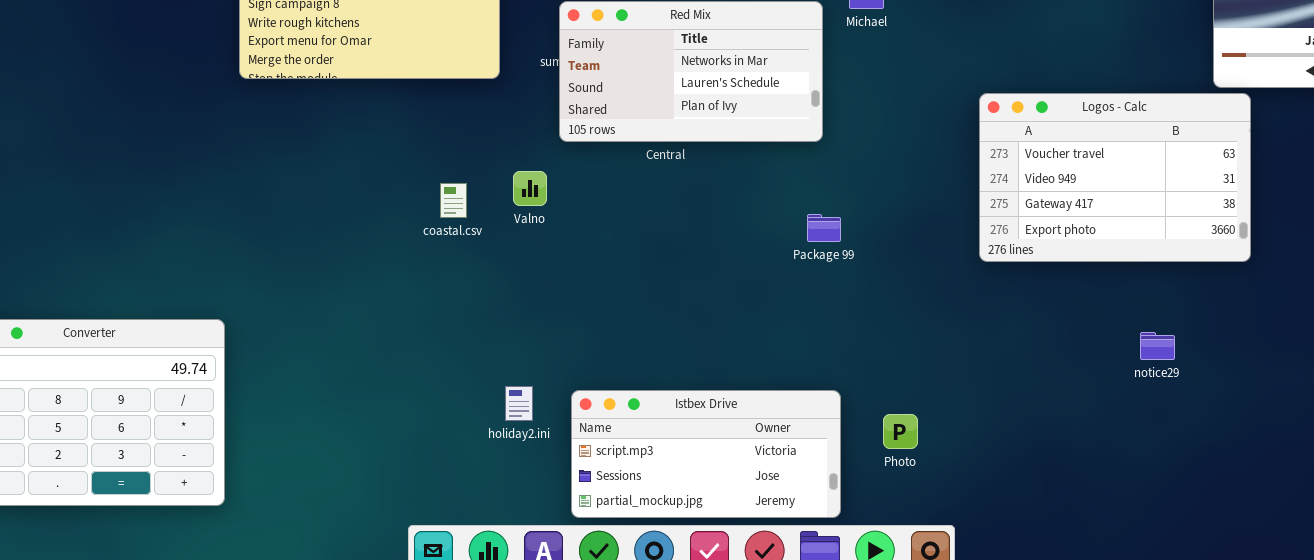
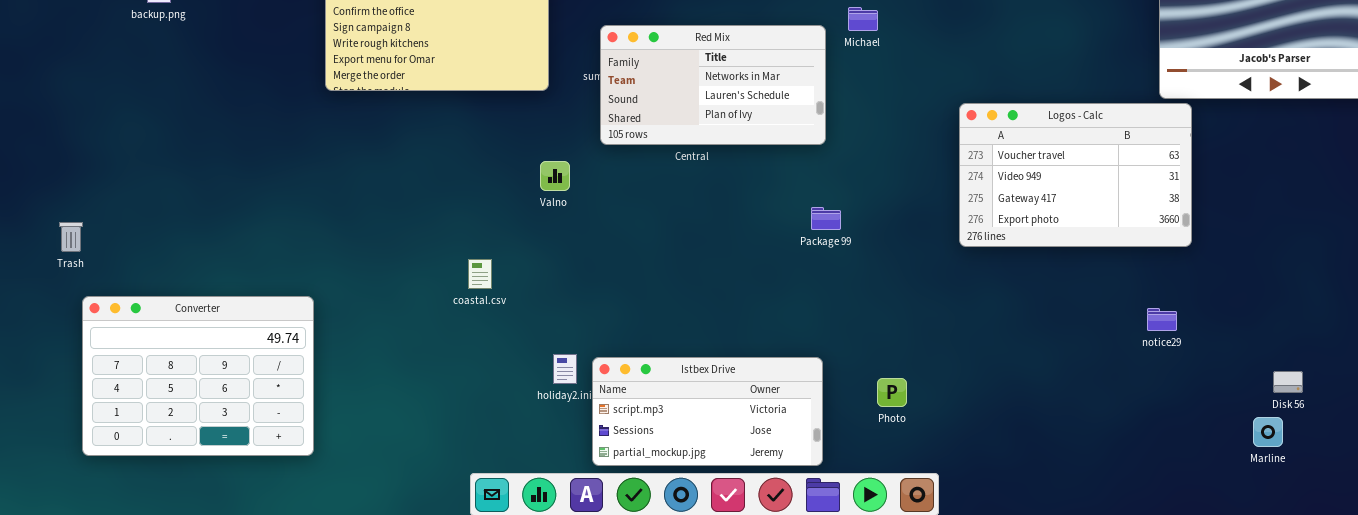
Valno: [513,171,547,206] -> [540,161,570,191], moved
coastal.csv: [440,183,467,218] -> [468,259,492,289], moved
notice29: [1140,332,1175,360] -> [1147,308,1177,331], moved
Istbex Drive: [571,390,841,518] -> [592,357,823,466], moved

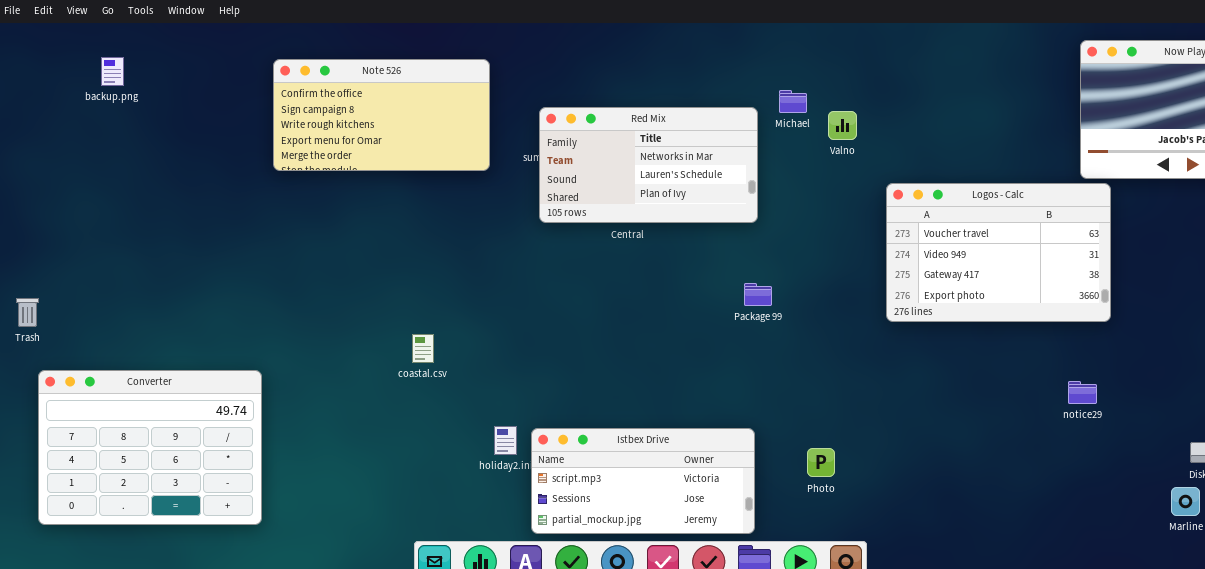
Valno: [540,161,570,191] -> [828,111,857,140], moved

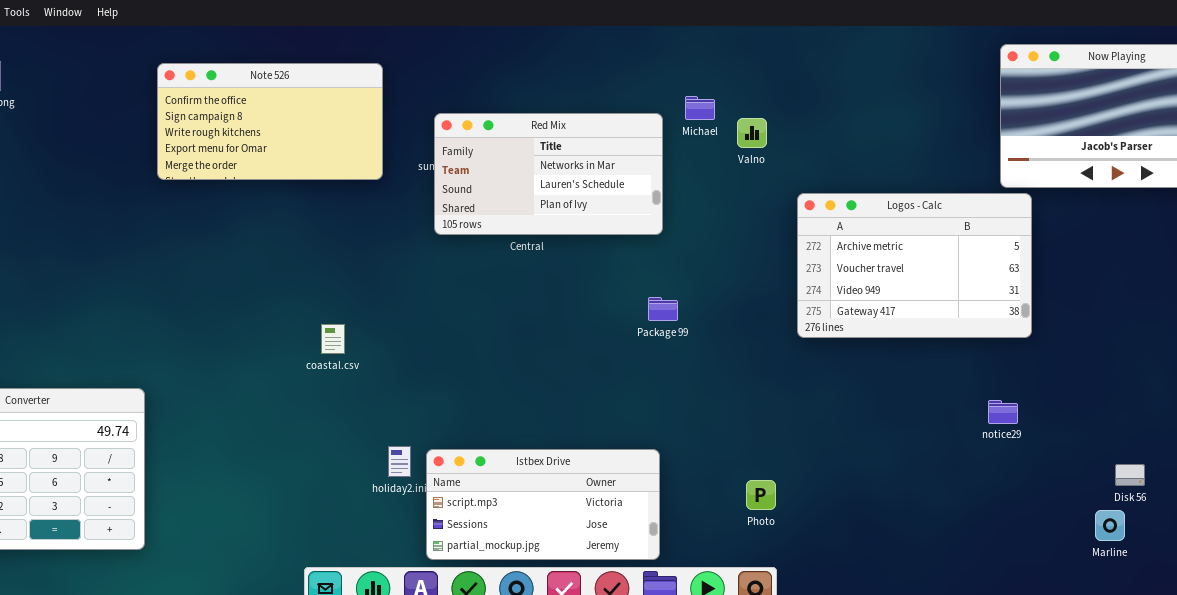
Logos - Calc: [886,183,1111,322] -> [797,193,1032,338], scrolled up 1 row
coastal.csv: [412,334,434,363] -> [321,324,345,354], moved
Photo: [807,448,835,477] -> [746,480,776,510], moved

